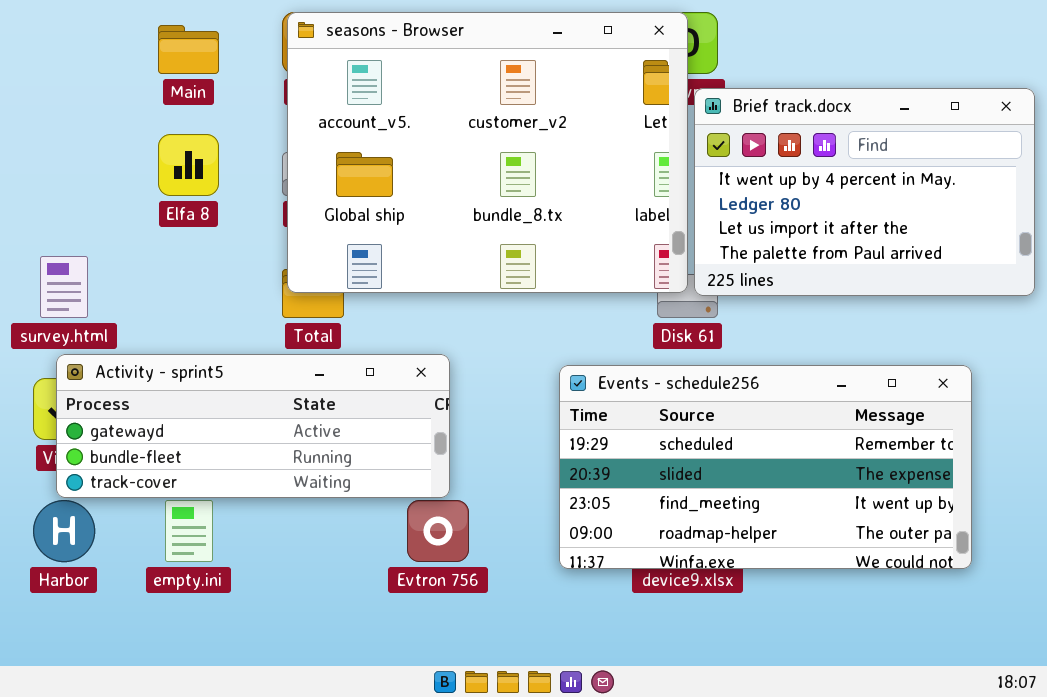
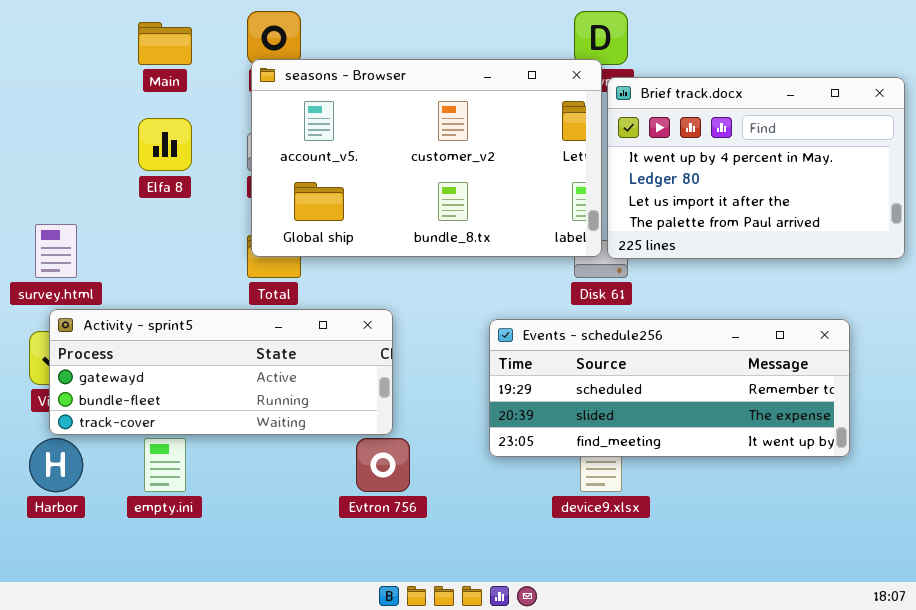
seasons - Browser: [287,12,688,293] -> [251,59,602,257], resized
Events - schedule256: [559,365,972,569] -> [489,319,850,457], resized

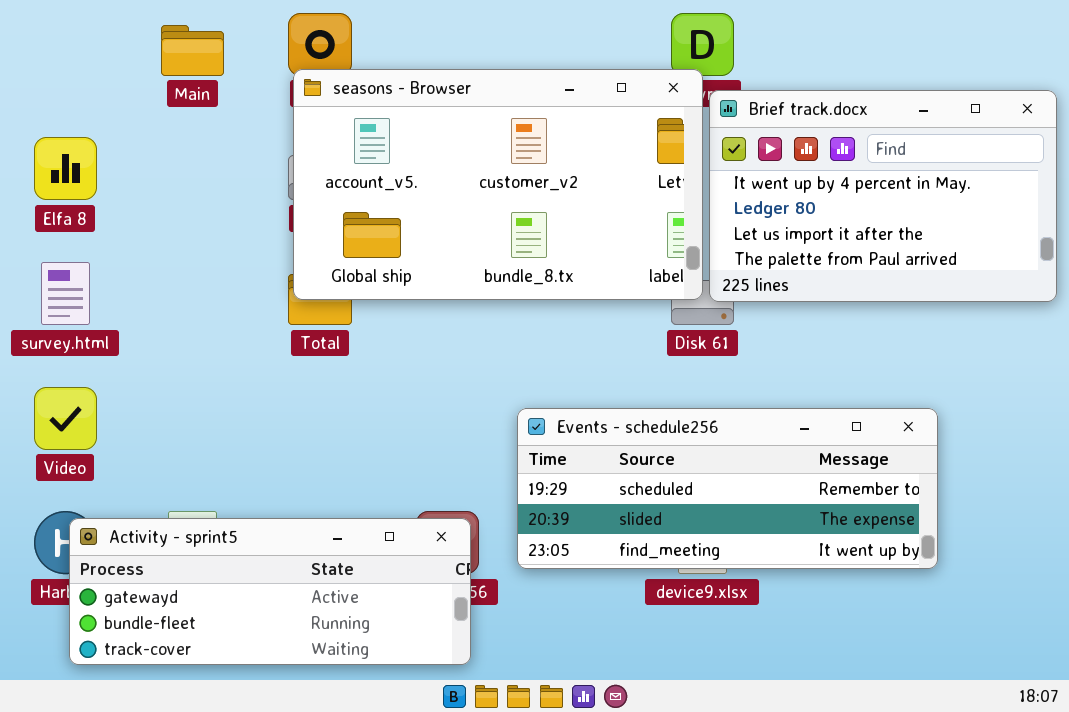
Elfa 8: [138,118,192,171] -> [34,137,97,200], moved
Activity - sprint5: [49,309,393,435] -> [69,518,471,665], moved
Events - schedule256: [489,319,850,457] -> [517,408,938,569], moved

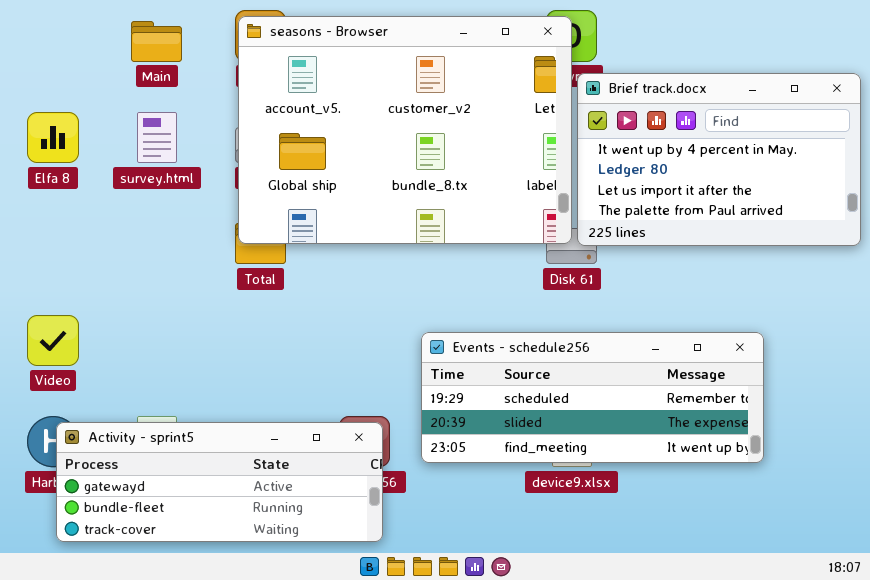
seasons - Browser: [293,69,703,300] -> [238,16,572,244], resized
survey.html: [41,262,90,325] -> [137,112,177,163], moved

